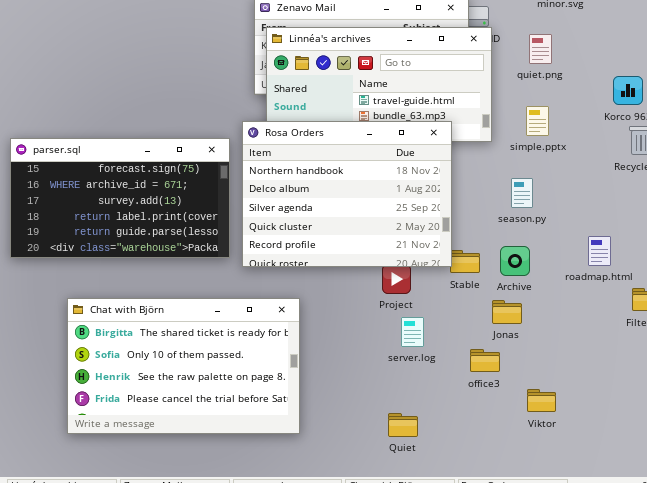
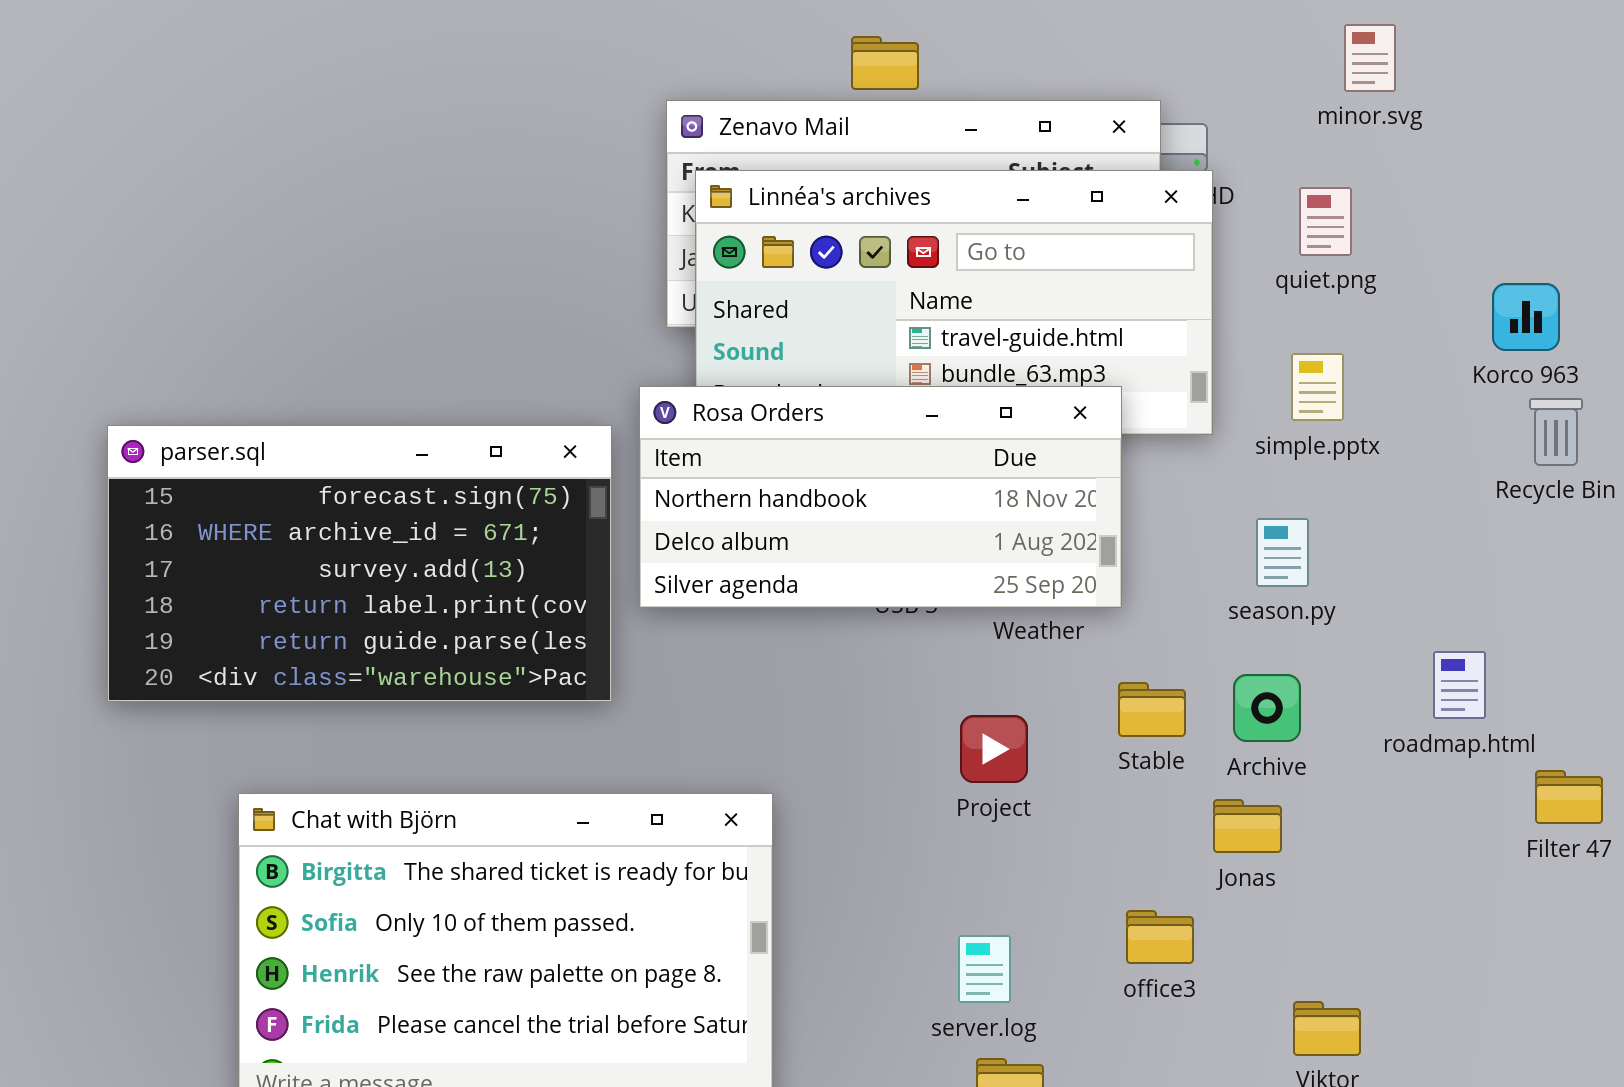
Rosa Orders: [242,121,452,267] -> [639,386,1122,608], resized
server.log: [401,317,424,347] -> [958,935,1011,1003], moved
office3: [470,349,500,372] -> [1126,910,1194,964], moved

